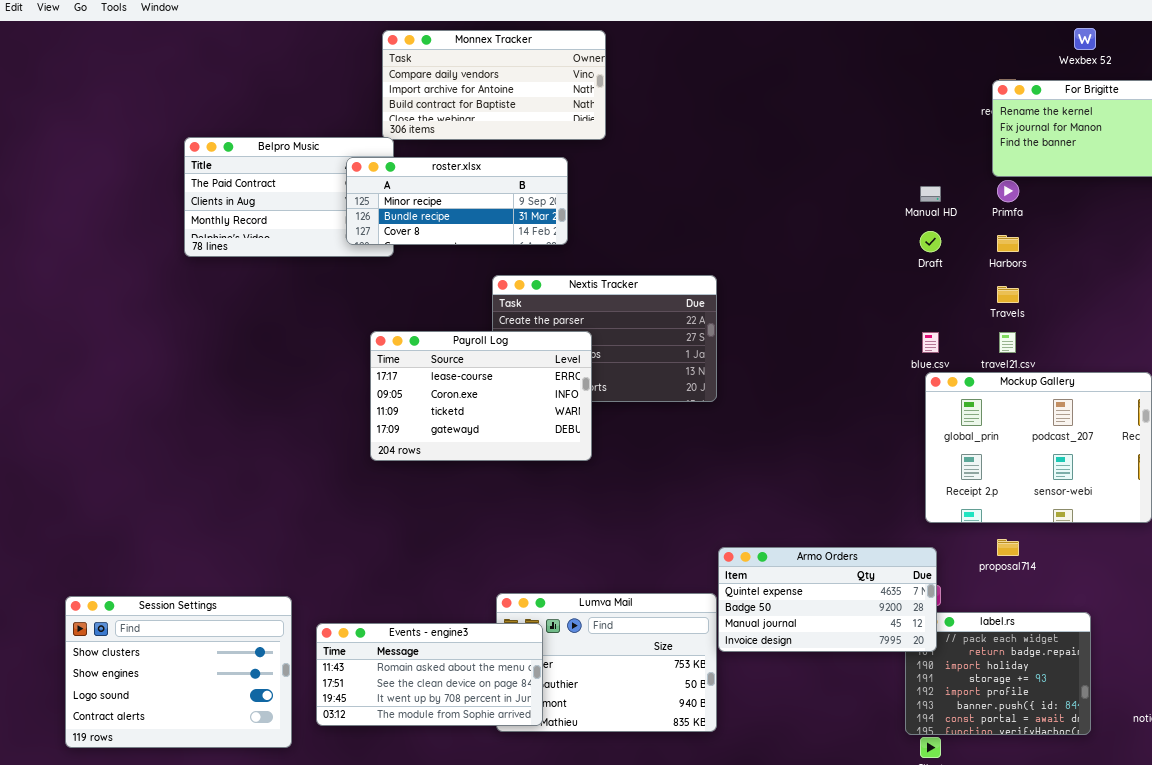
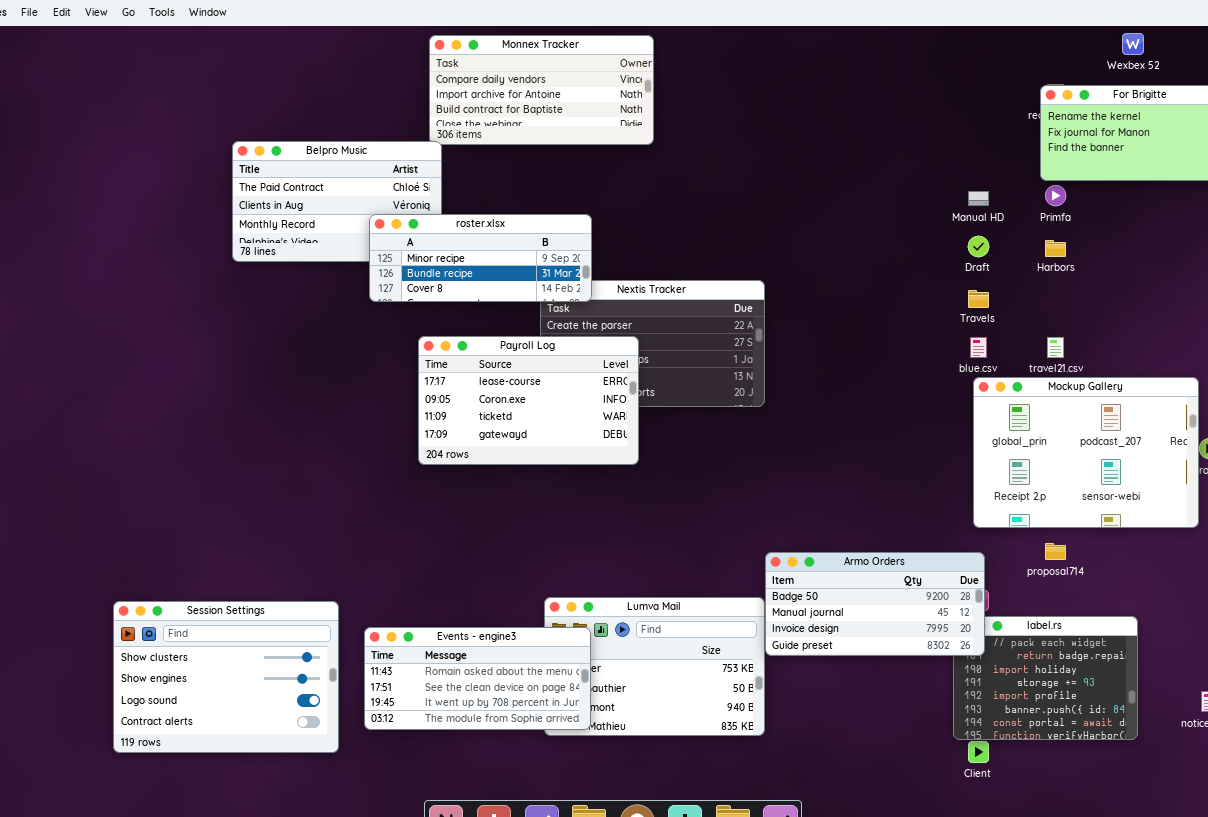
roster.xlsx: [346,157,568,245] -> [369,214,592,302], moved
Travels: [997,286,1019,303] -> [968,290,989,308], moved
Armo Orders: [718,547,937,652] -> [765,552,985,656], scrolled down 1 row

